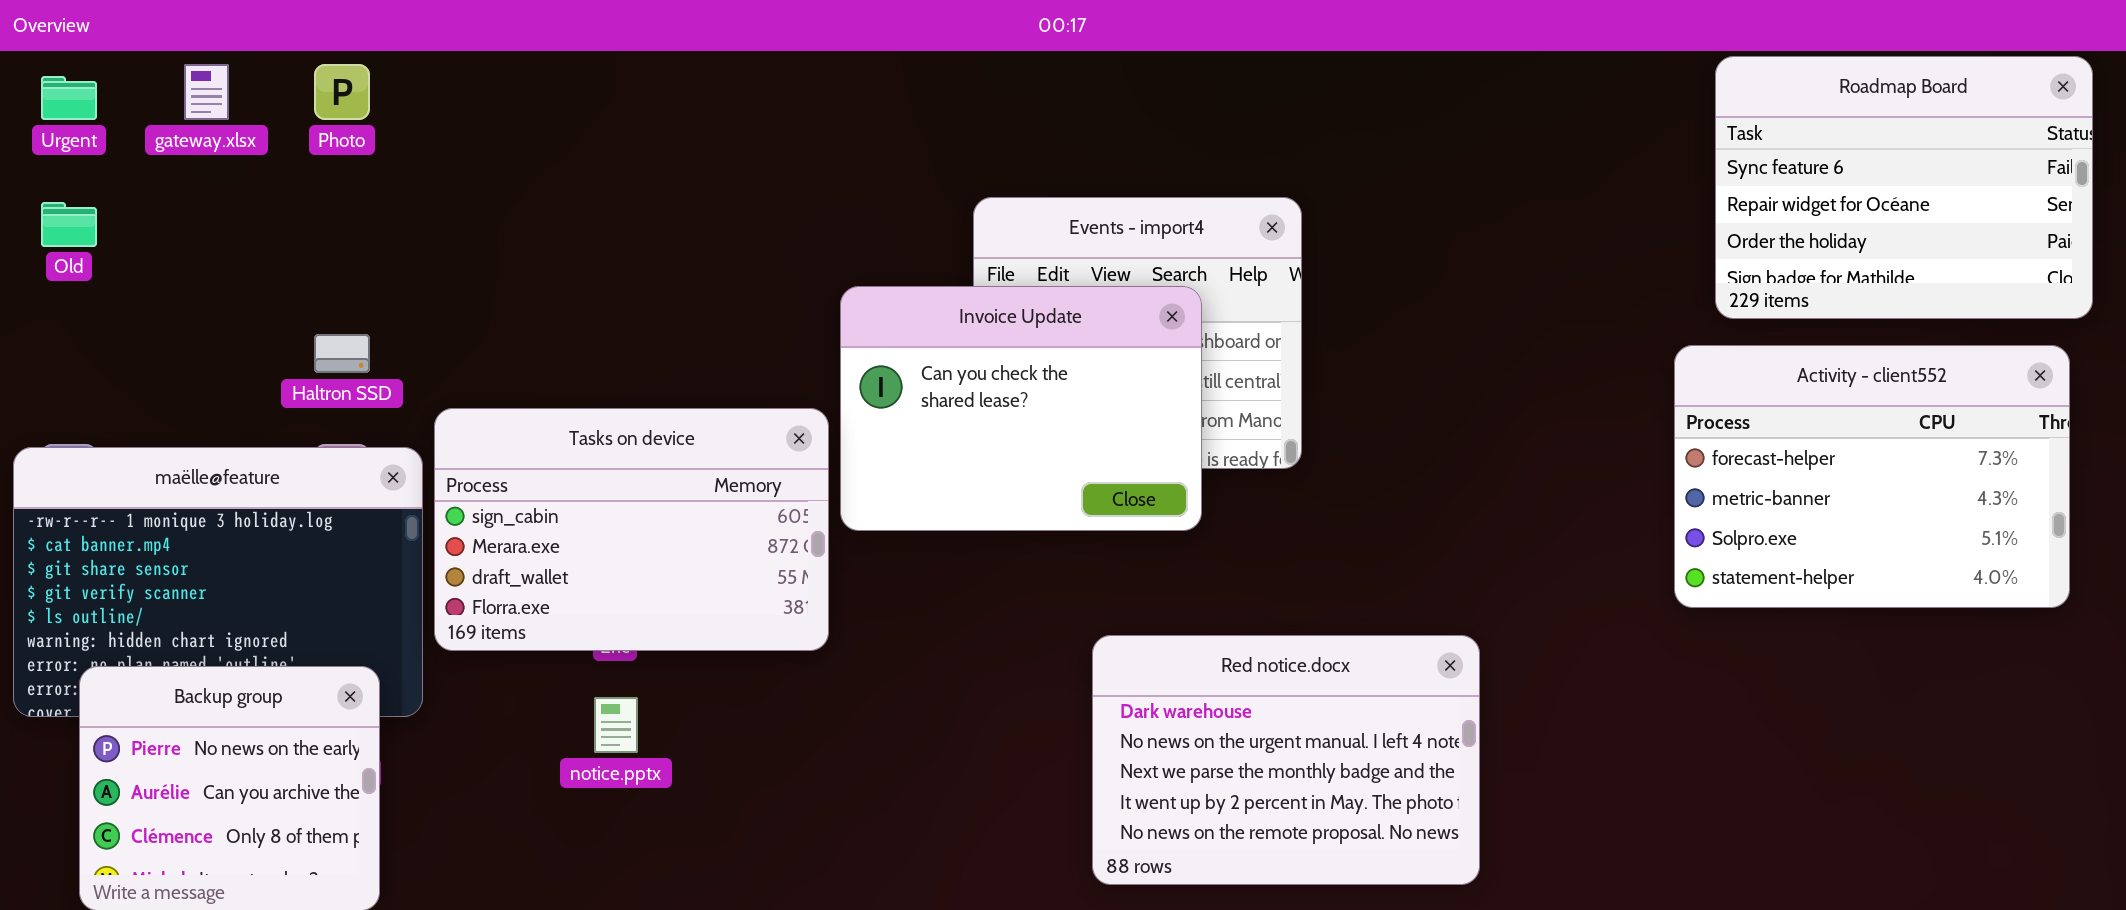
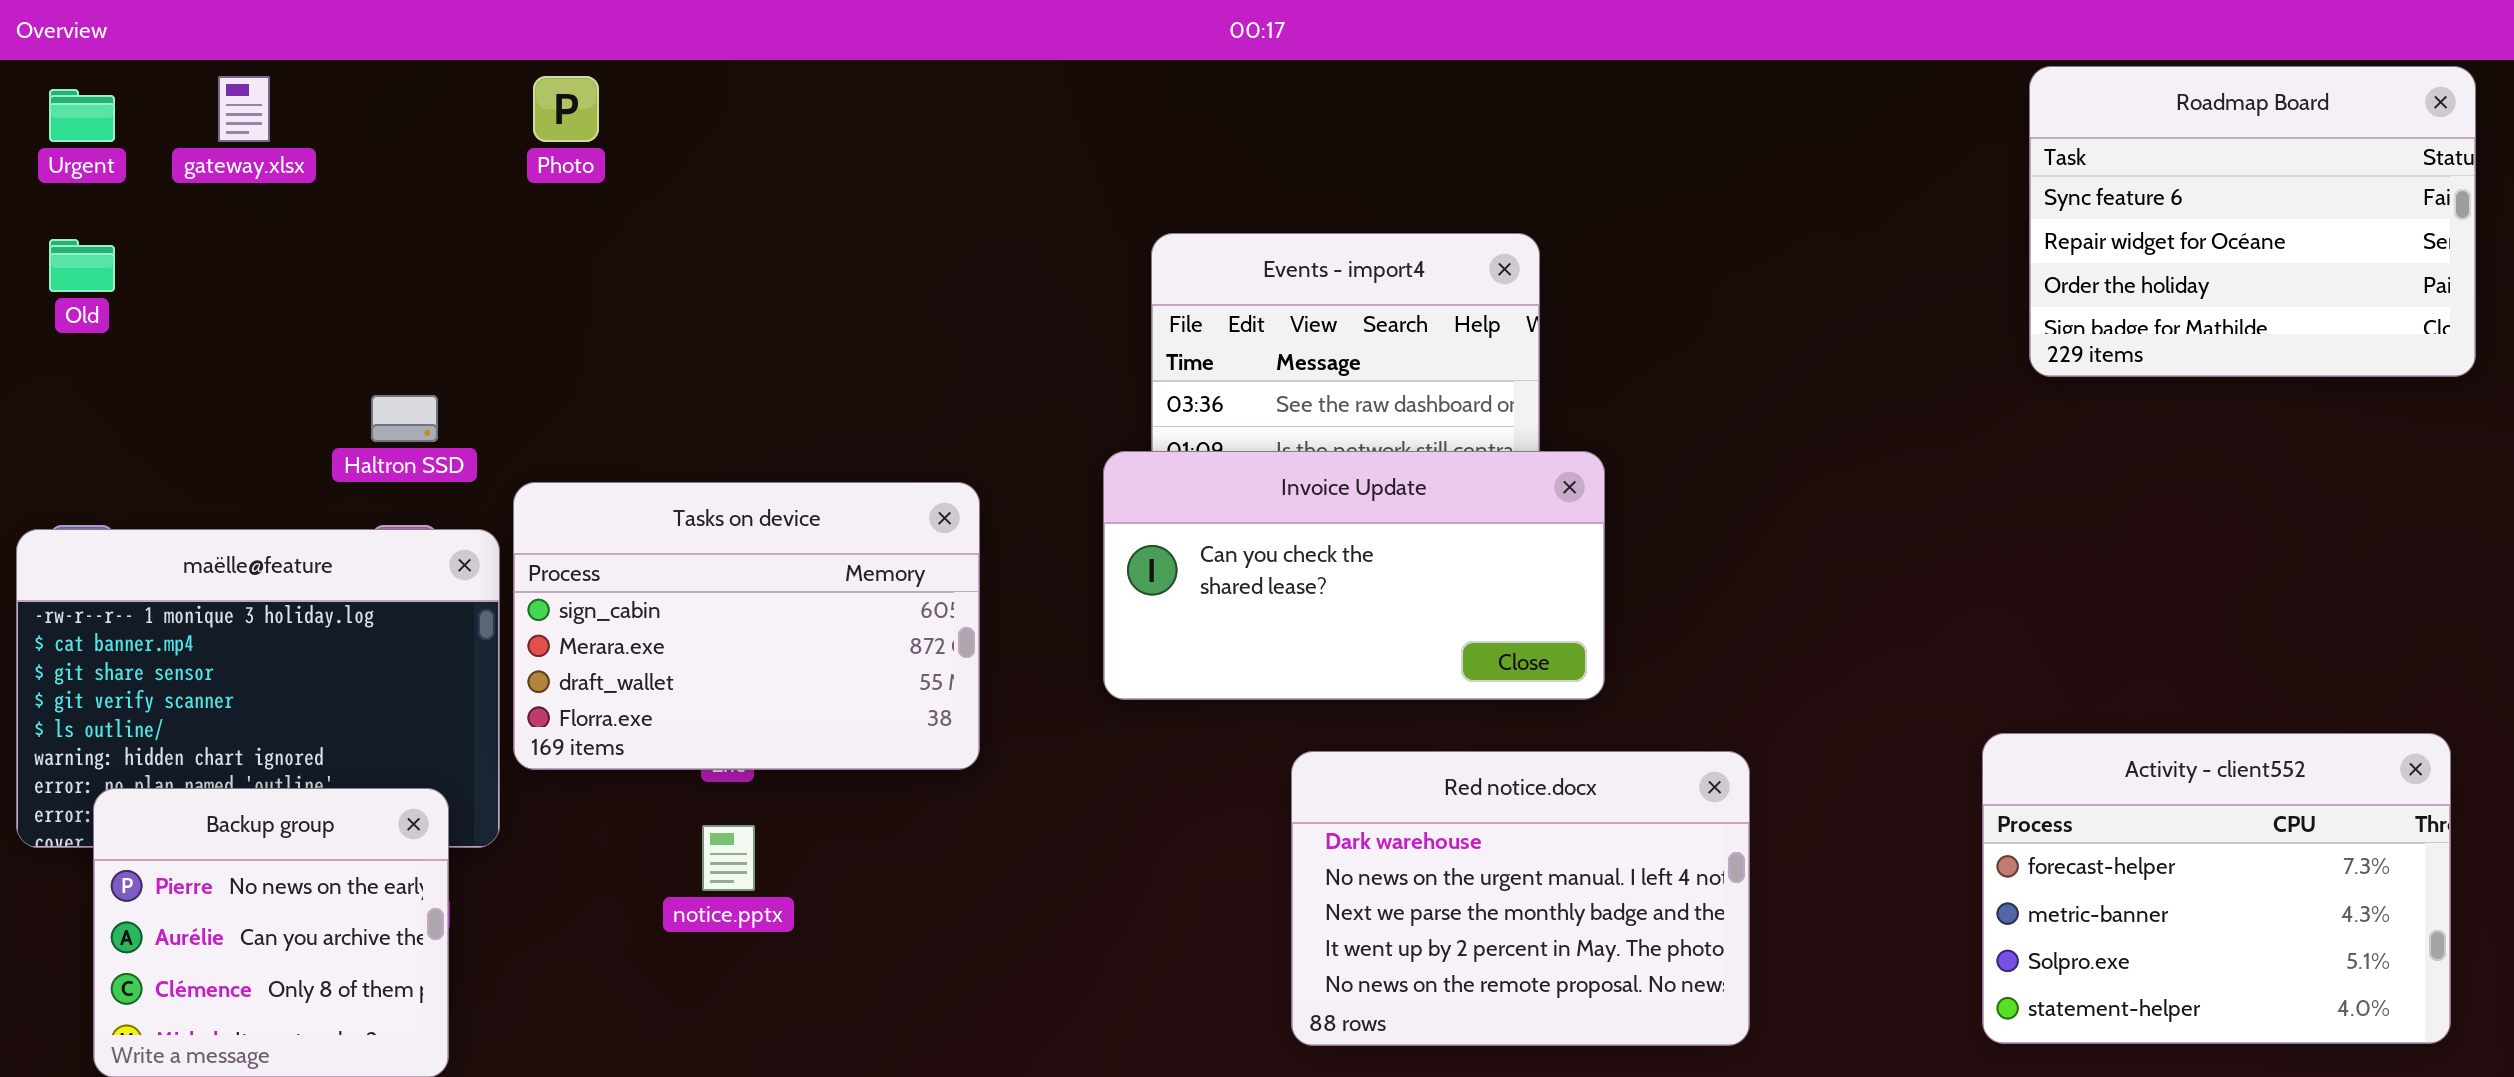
Photo: [314,64,370,120] -> [533,76,599,142], moved
Invoice Update: [840,286,1202,531] -> [1103,451,1605,700], moved, resized
Activity - client552: [1674,345,2070,608] -> [1982,733,2451,1044], moved

